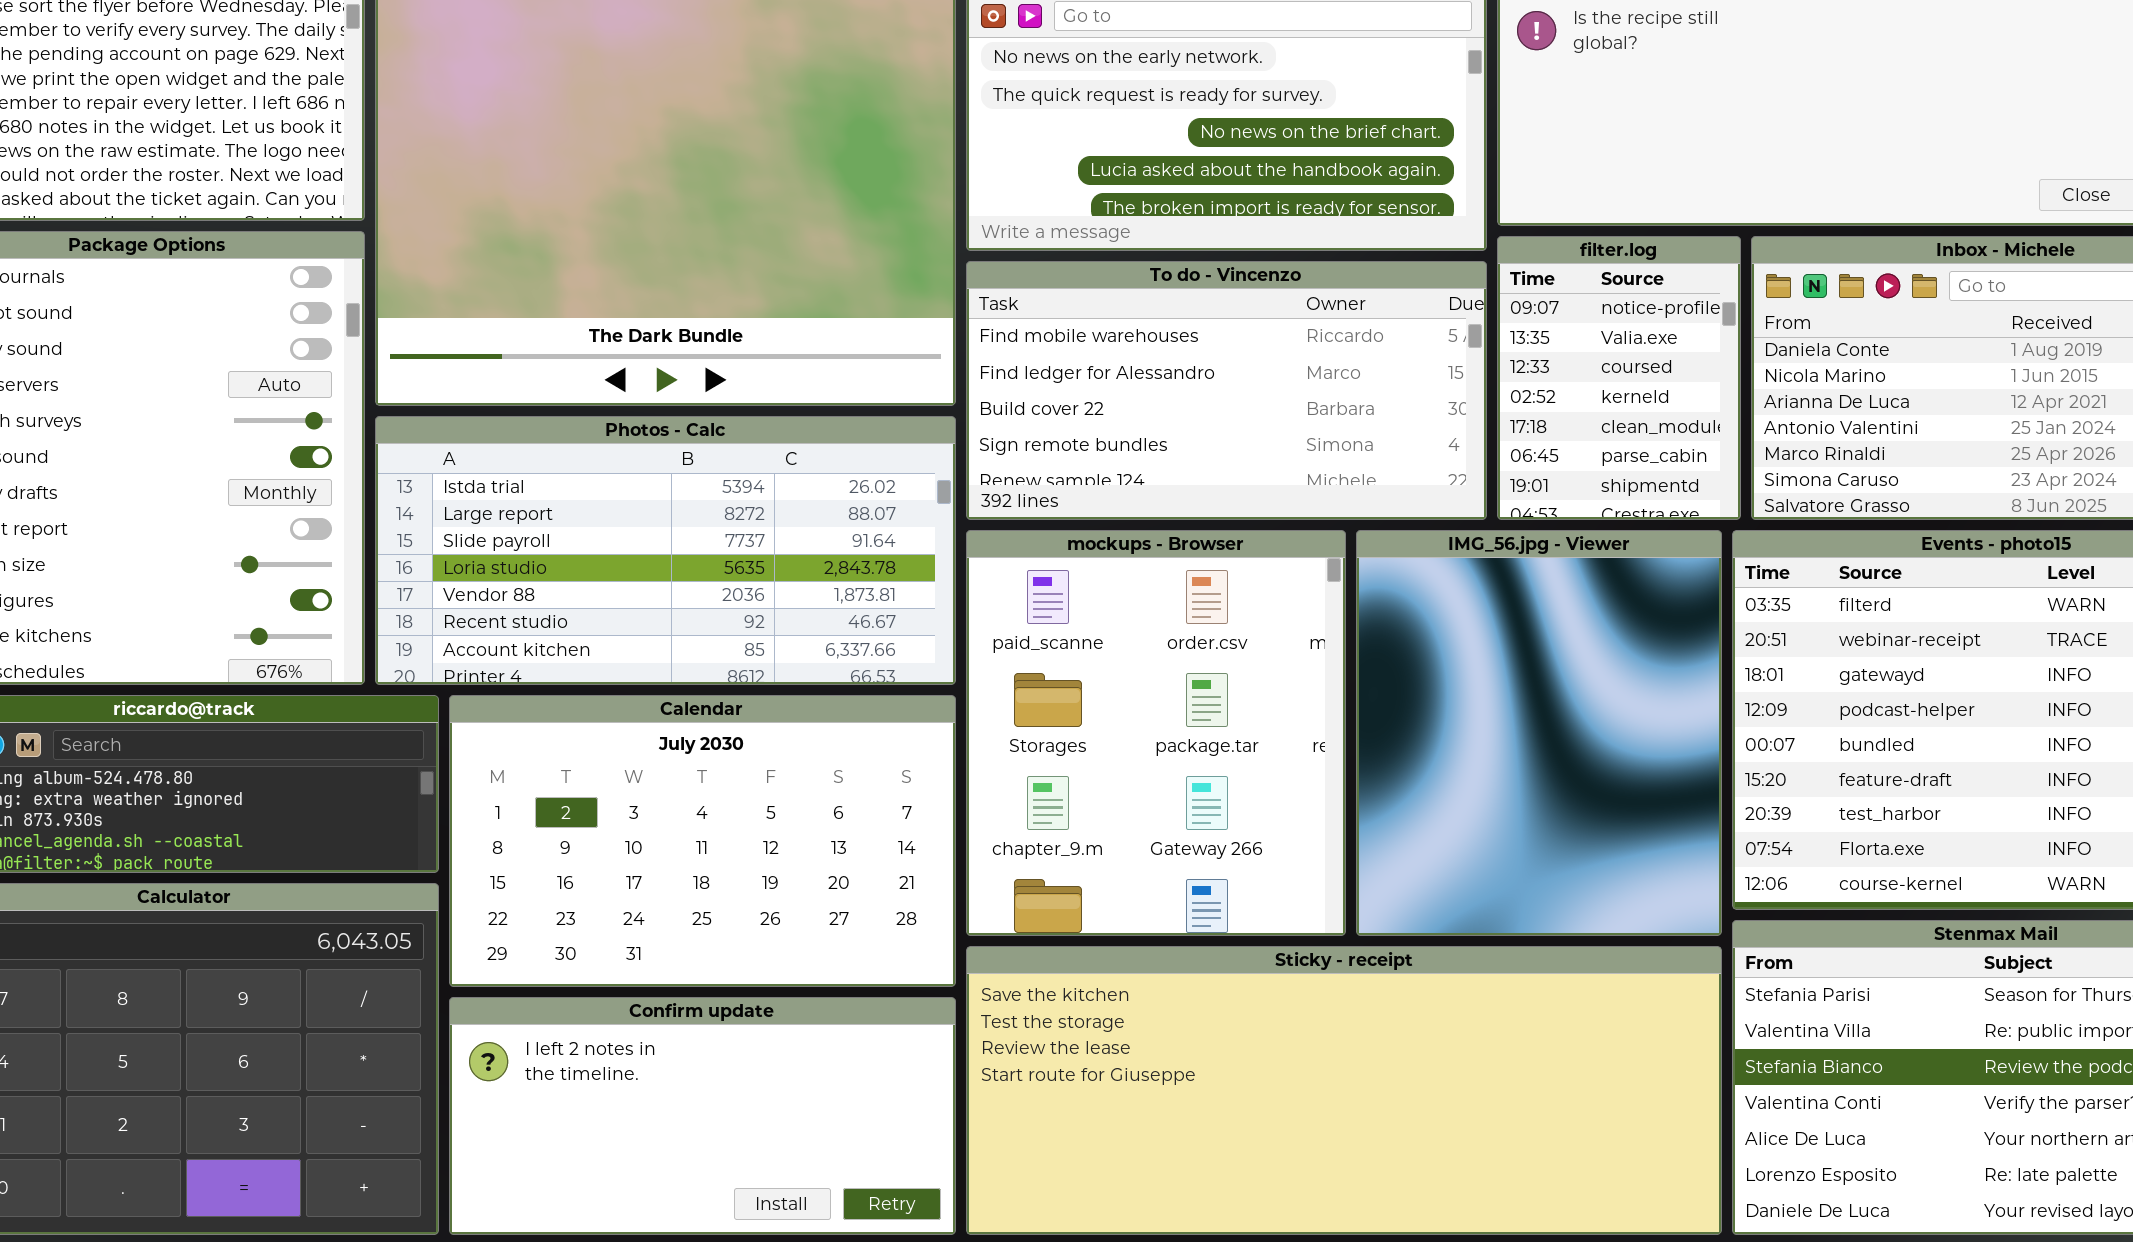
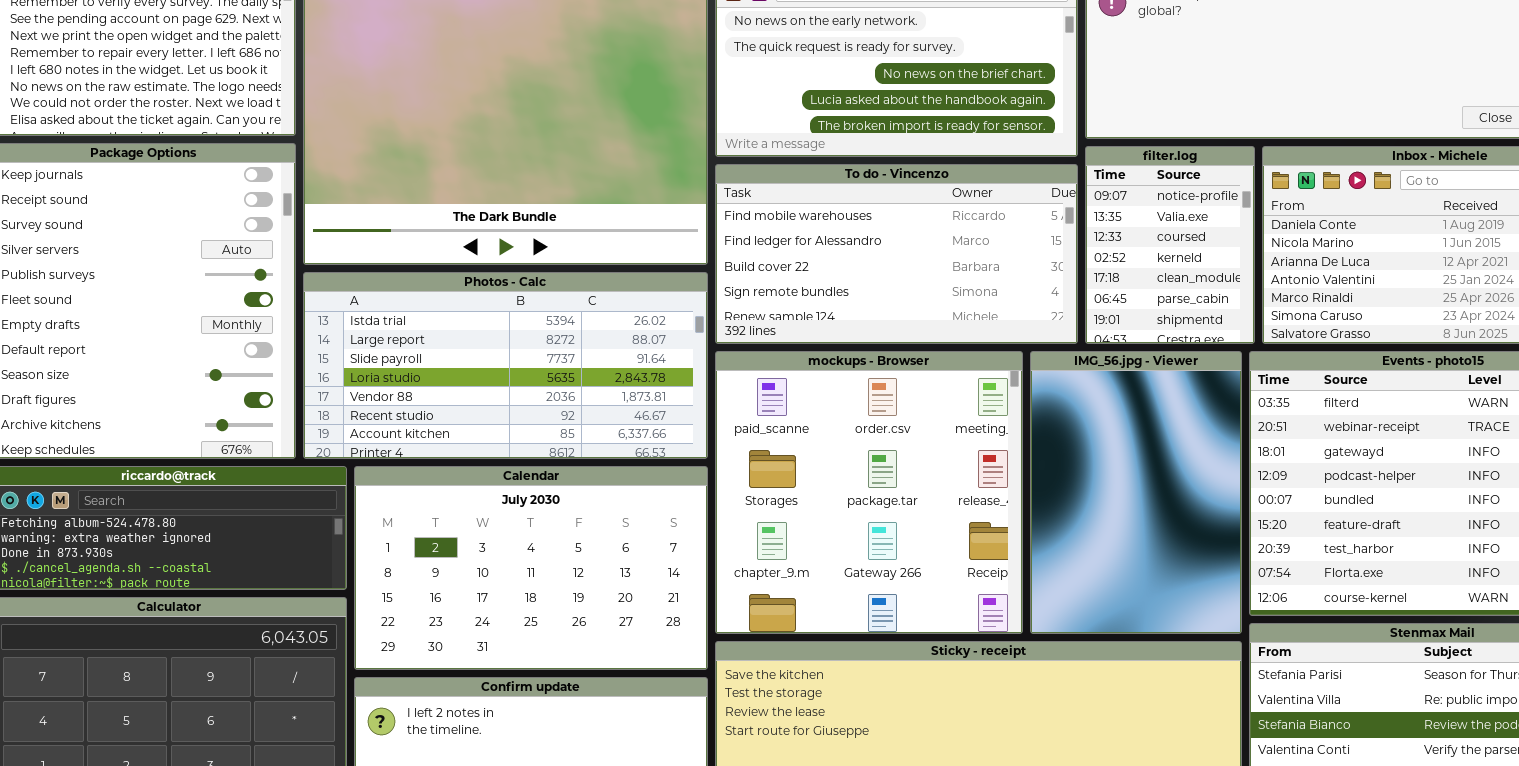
mockups - Browser: [966,530,1346,936] -> [715,351,1023,634], resized
IMG_56.jpg - Viewer: [1356,530,1722,936] -> [1030,351,1242,634], resized

